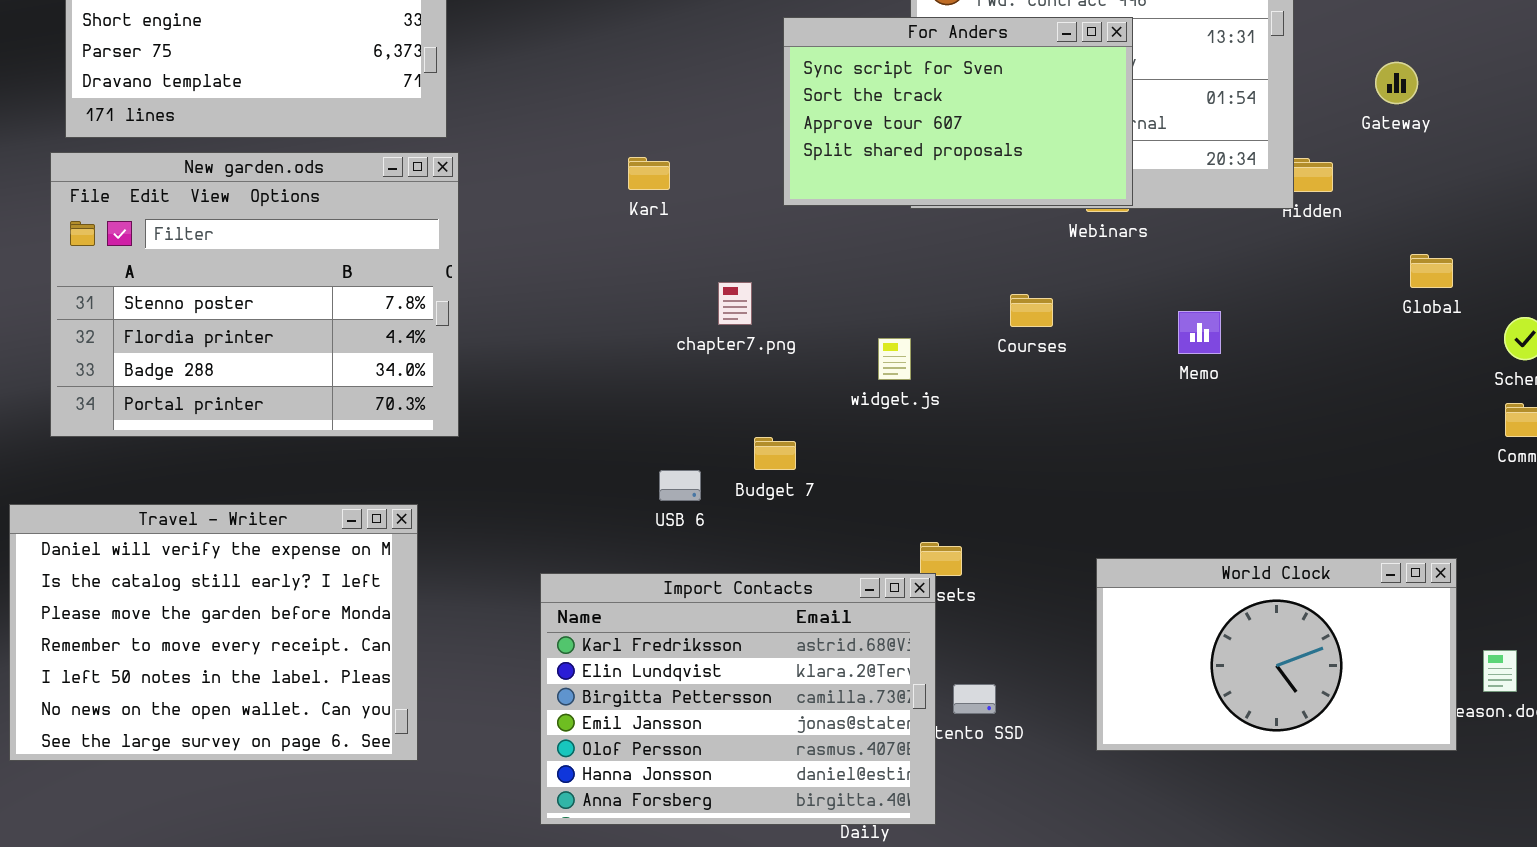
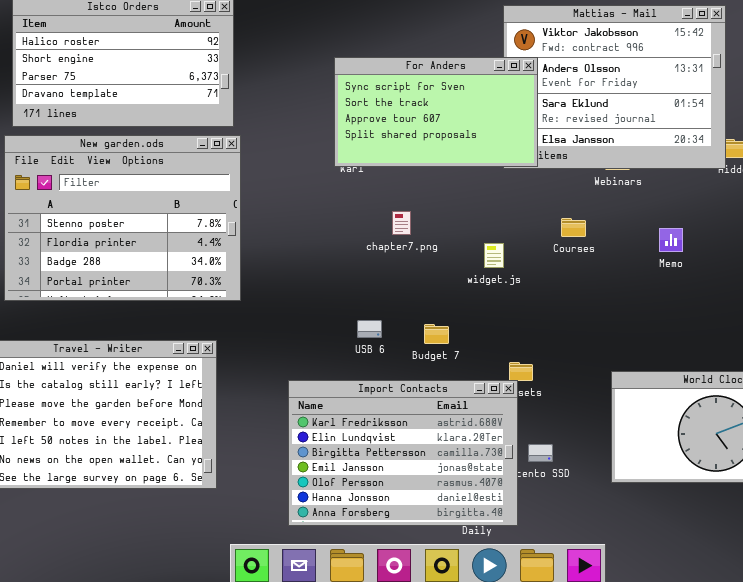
For Anders: [783,17,1133,206] -> [334,57,538,167], moved
Budget 7: [754,437,796,470] -> [424,324,449,344], moved

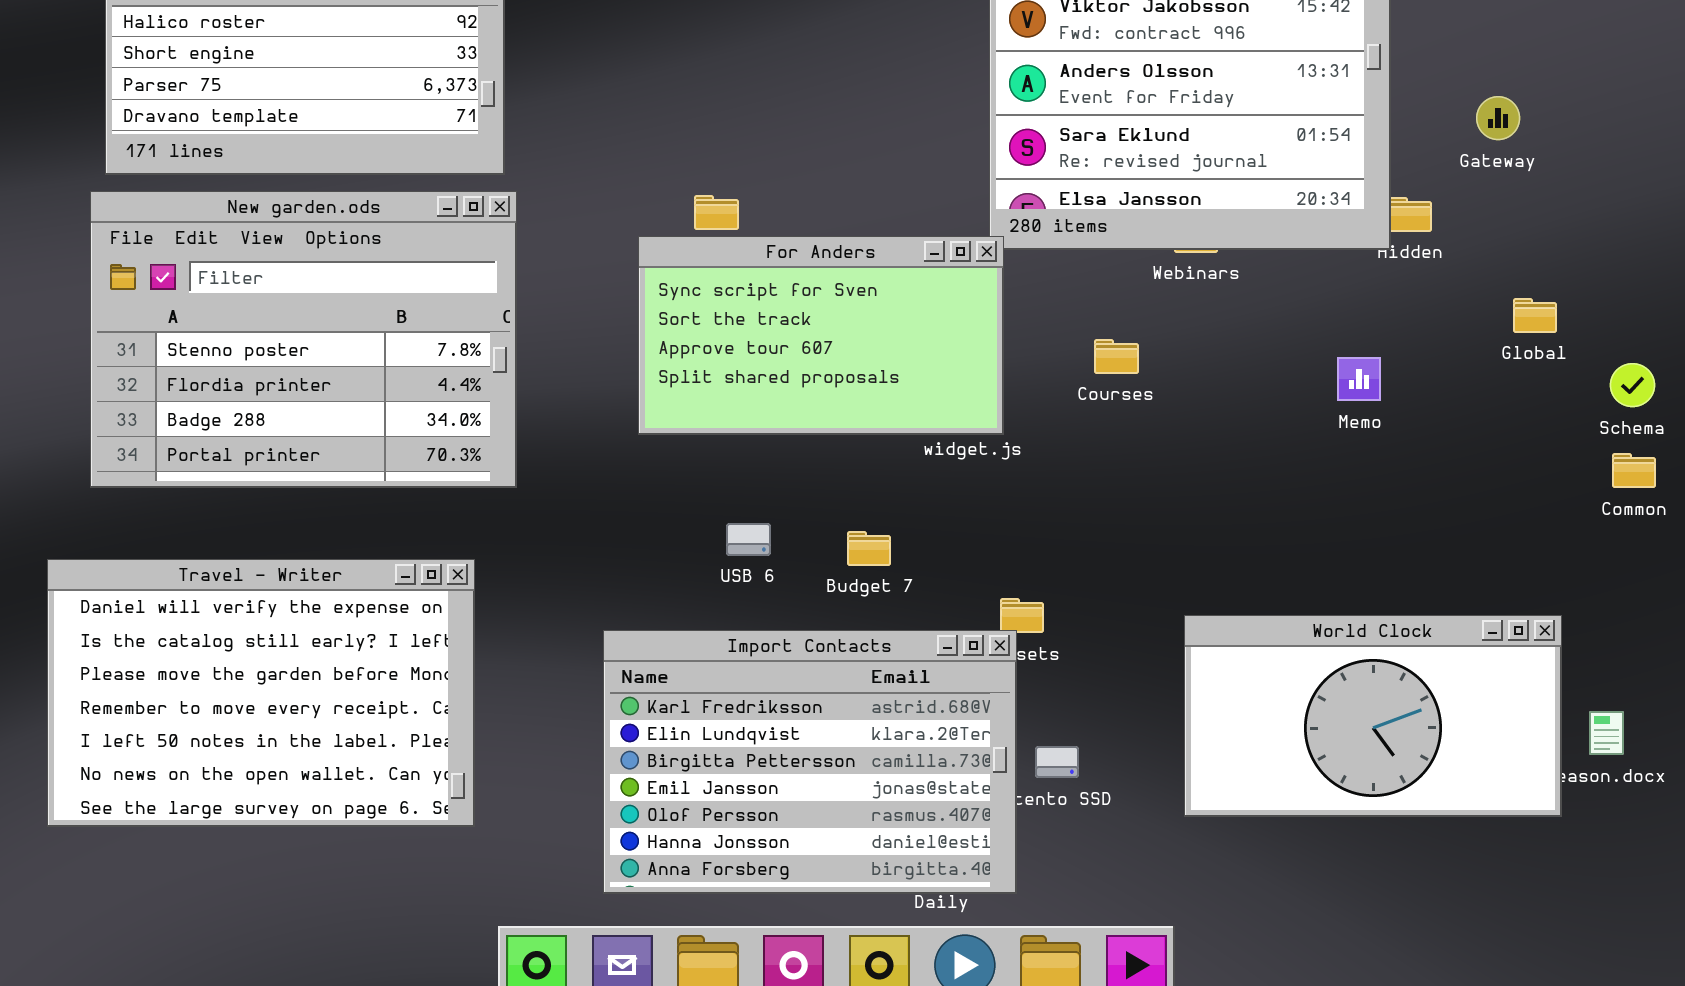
For Anders: [334,57,538,167] -> [638,236,1004,435], moved
Memo: [659,228,683,252] -> [1337,357,1381,401], moved

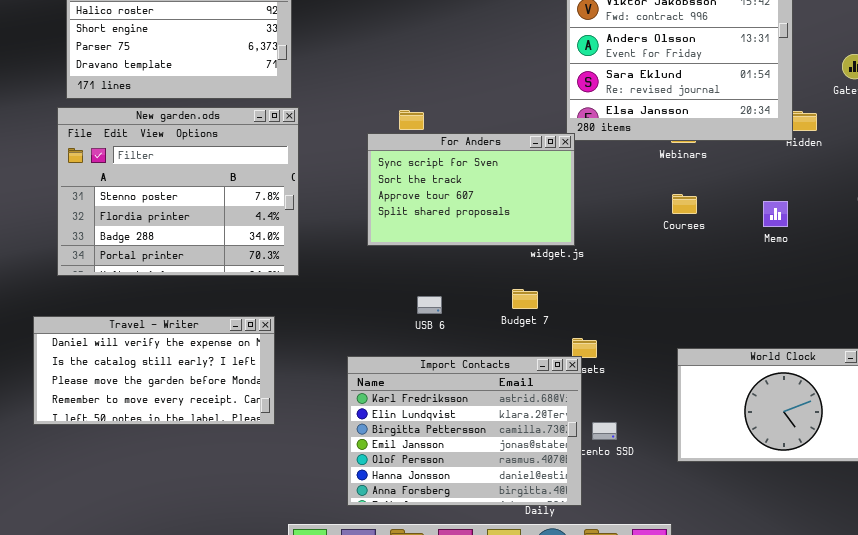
Courses: [1094,339,1139,374] -> [672,194,697,214], moved
Budget 7: [847,531,891,566] -> [512,289,538,309], moved
Travel - Writer: [47,559,475,827] -> [33,316,275,425], resized

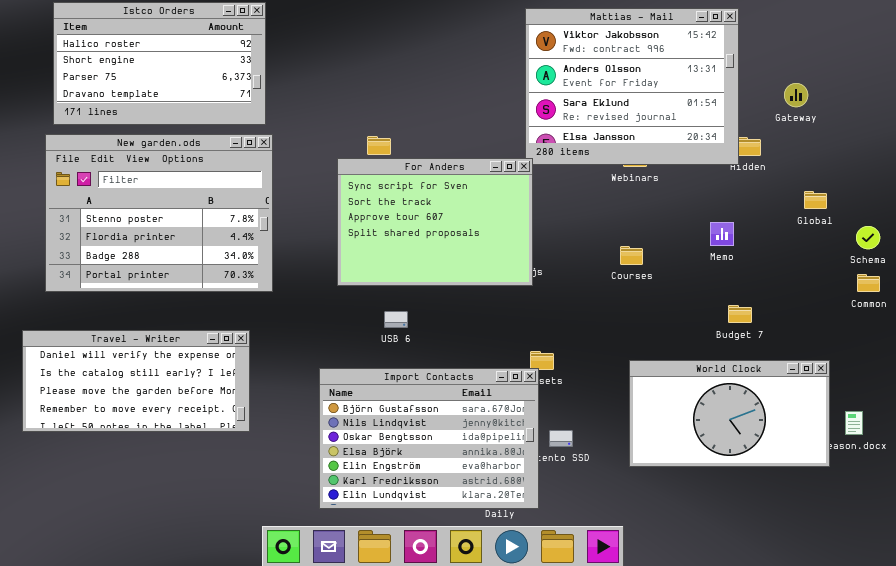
For Anders: [367,133,575,246] -> [337,158,533,286], resized
Courses: [672,194,697,214] -> [620,246,643,265], moved
Budget 7: [512,289,538,309] -> [728,305,752,323], moved
Import Contacts: [347,356,582,506] -> [319,368,539,509], scrolled up 5 rows

